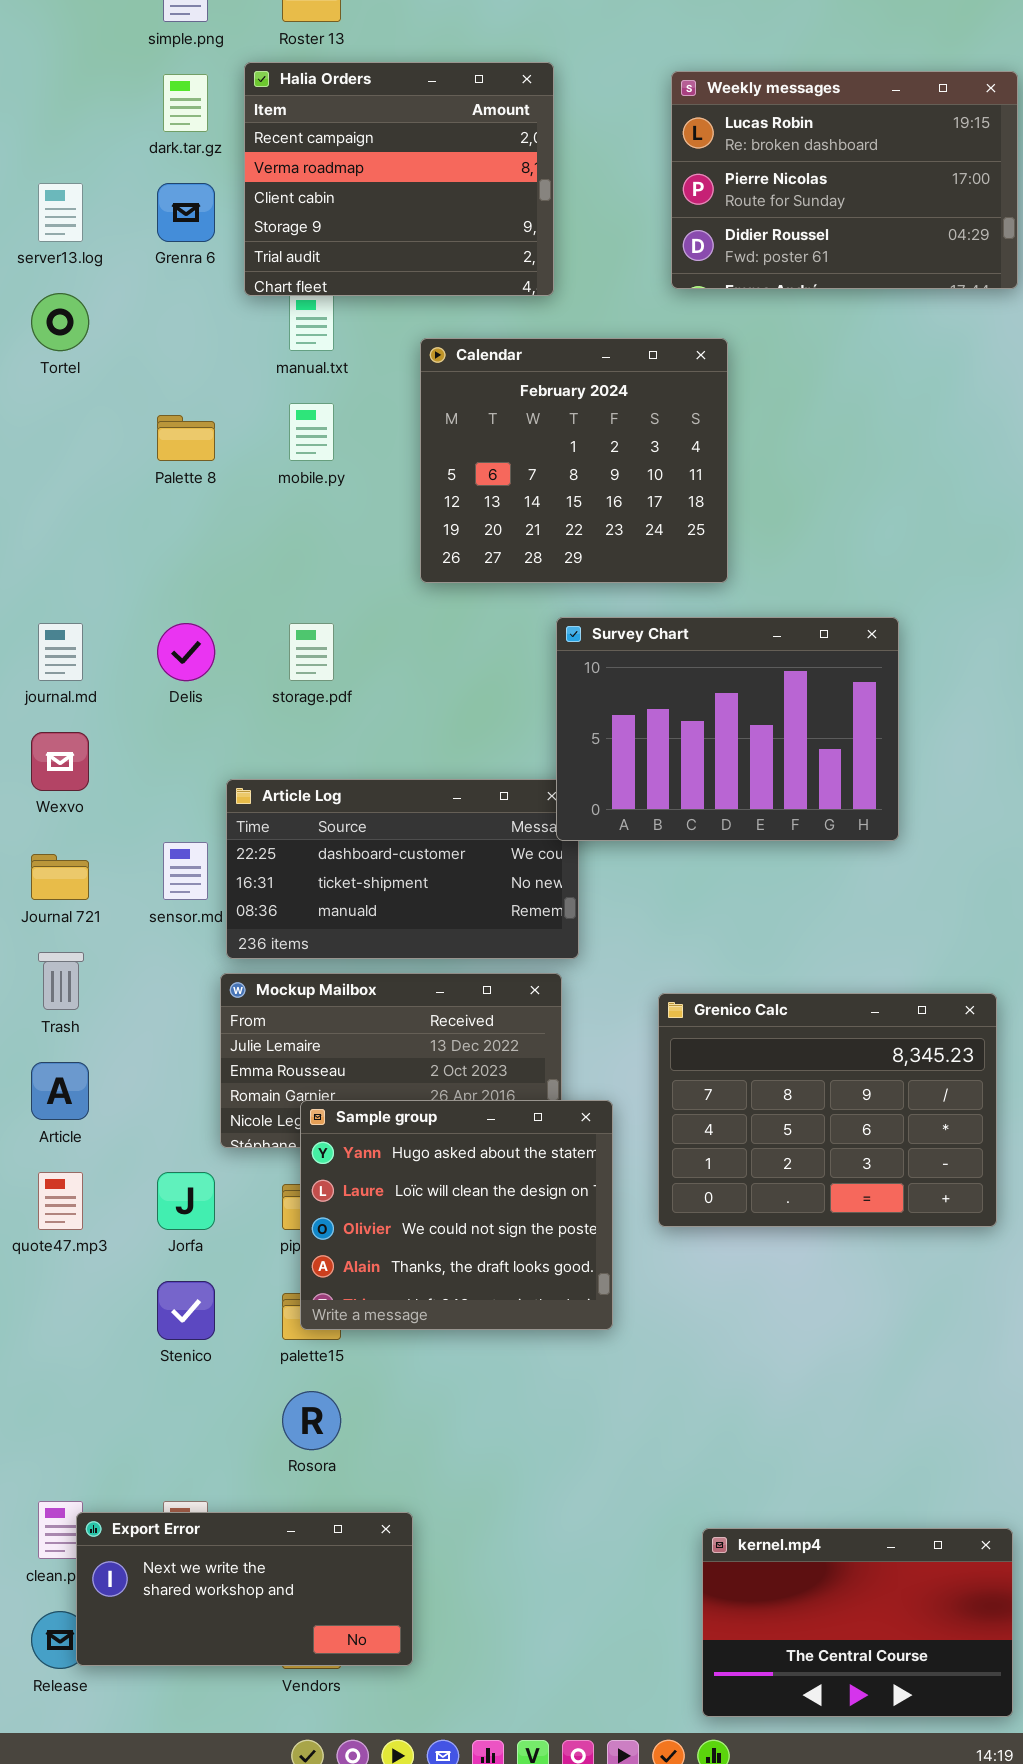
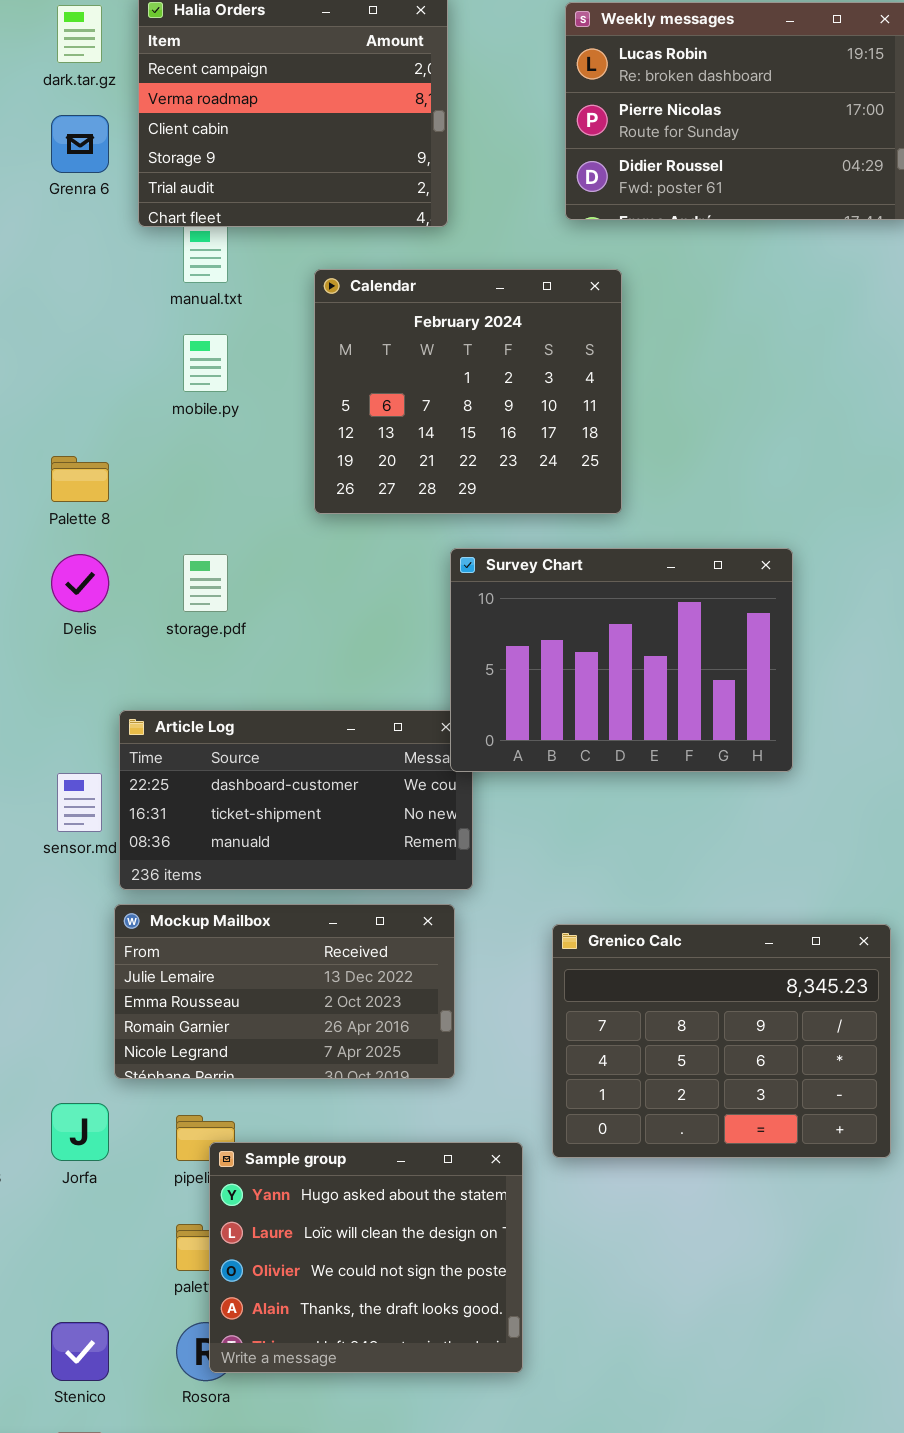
Palette 8: [157,415,215,461] -> [51,456,109,502], moved
Sample group: [300,1100,613,1330] -> [209,1142,523,1373], moved
Stenico: [157,1281,215,1340] -> [51,1322,109,1381], moved

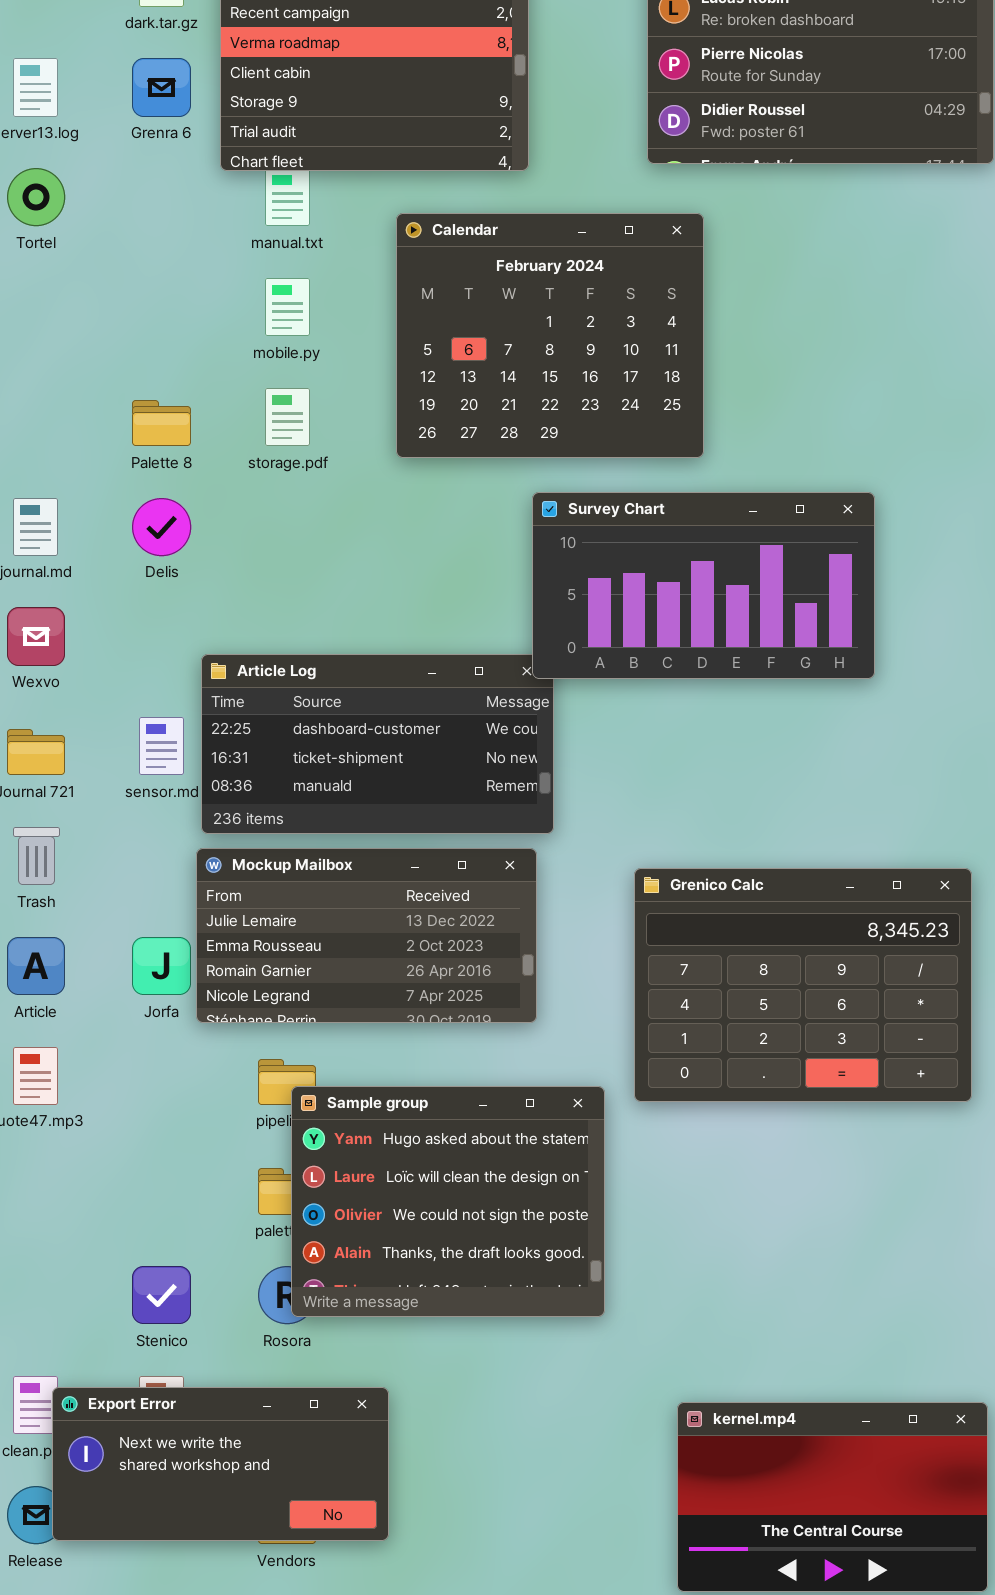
Survey Chart: [450,548,793,772] -> [532,492,875,679], resized
storage.pdf: [183,554,228,612] -> [265,388,310,446], moved
Jorfa: [51,1103,109,1161] -> [132,937,191,995], moved

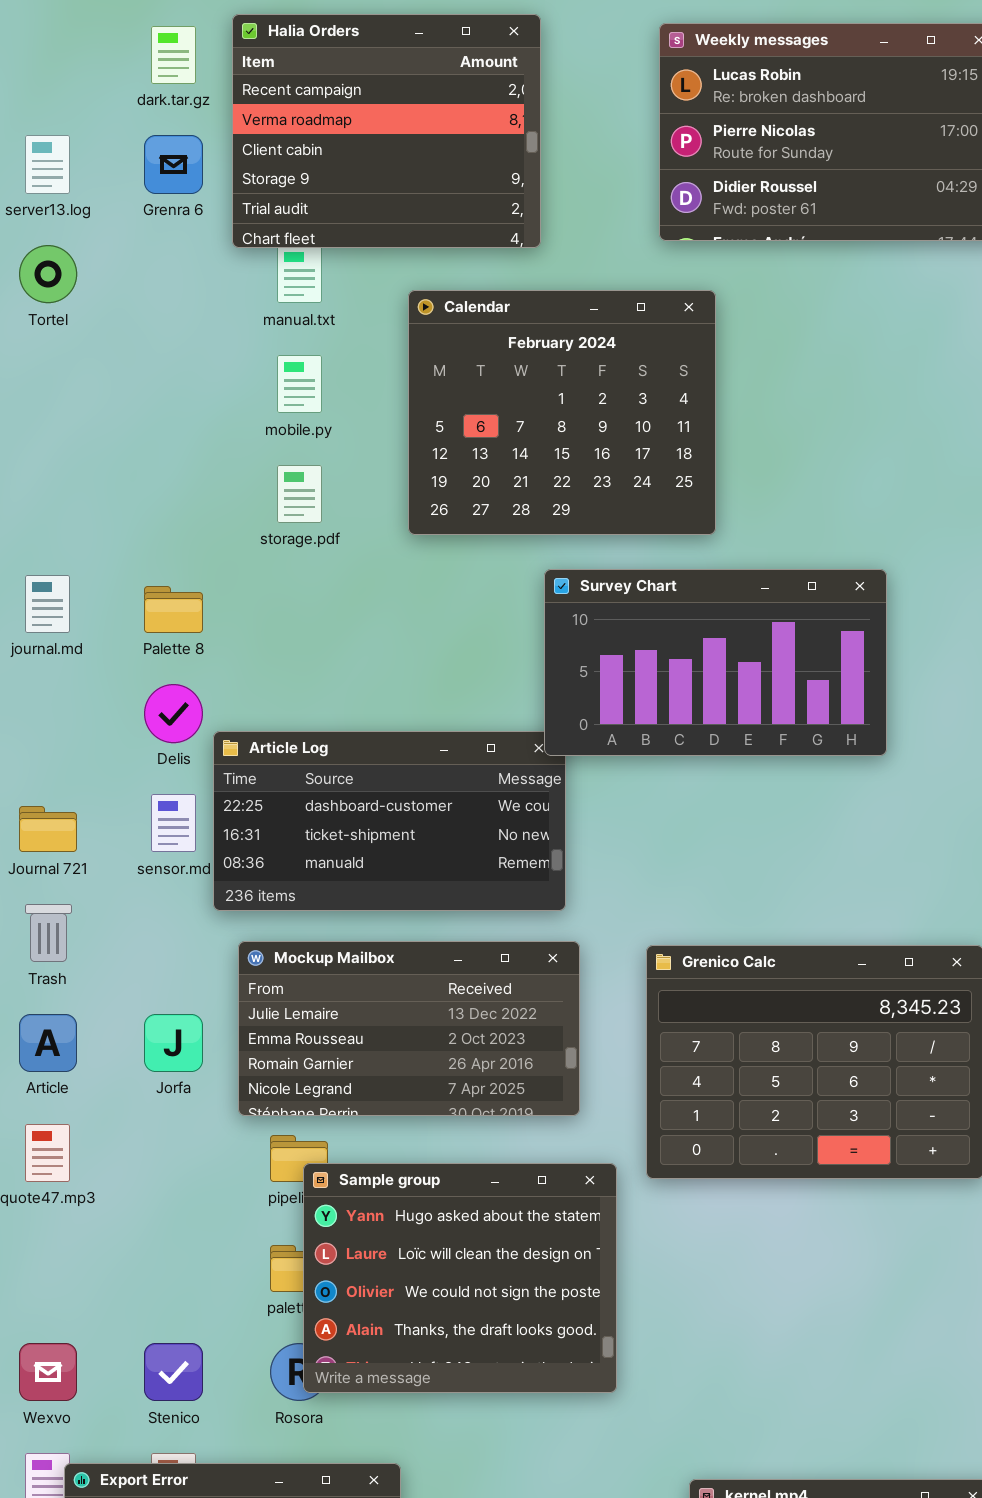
Palette 8: [132,400,191,446] -> [144,586,203,633], moved
Delis: [132,498,191,556] -> [144,684,203,743], moved
Wexvo: [7,607,65,666] -> [19,1343,77,1401], moved
Mockup Mailbox: [196,848,537,1023] -> [238,941,580,1116], moved

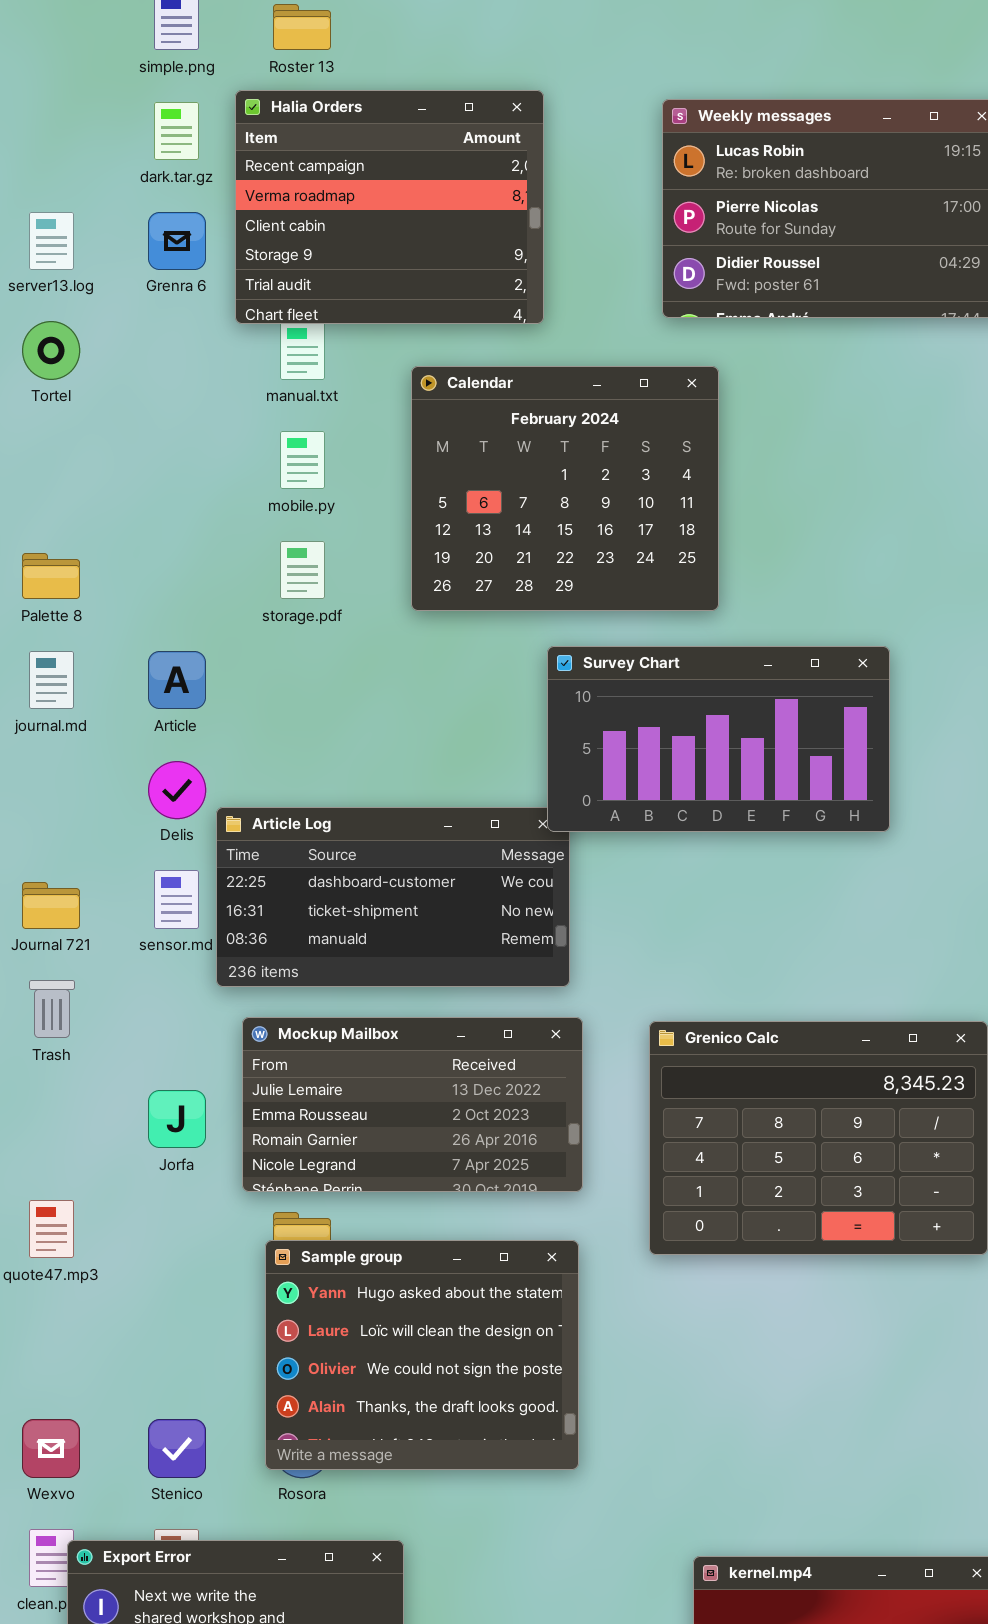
Palette 8: [144,586,203,633] -> [22,553,80,599], moved
Article: [19,1014,77,1072] -> [148,651,206,709], moved
Sample group: [303,1163,617,1393] -> [265,1240,579,1470], moved

